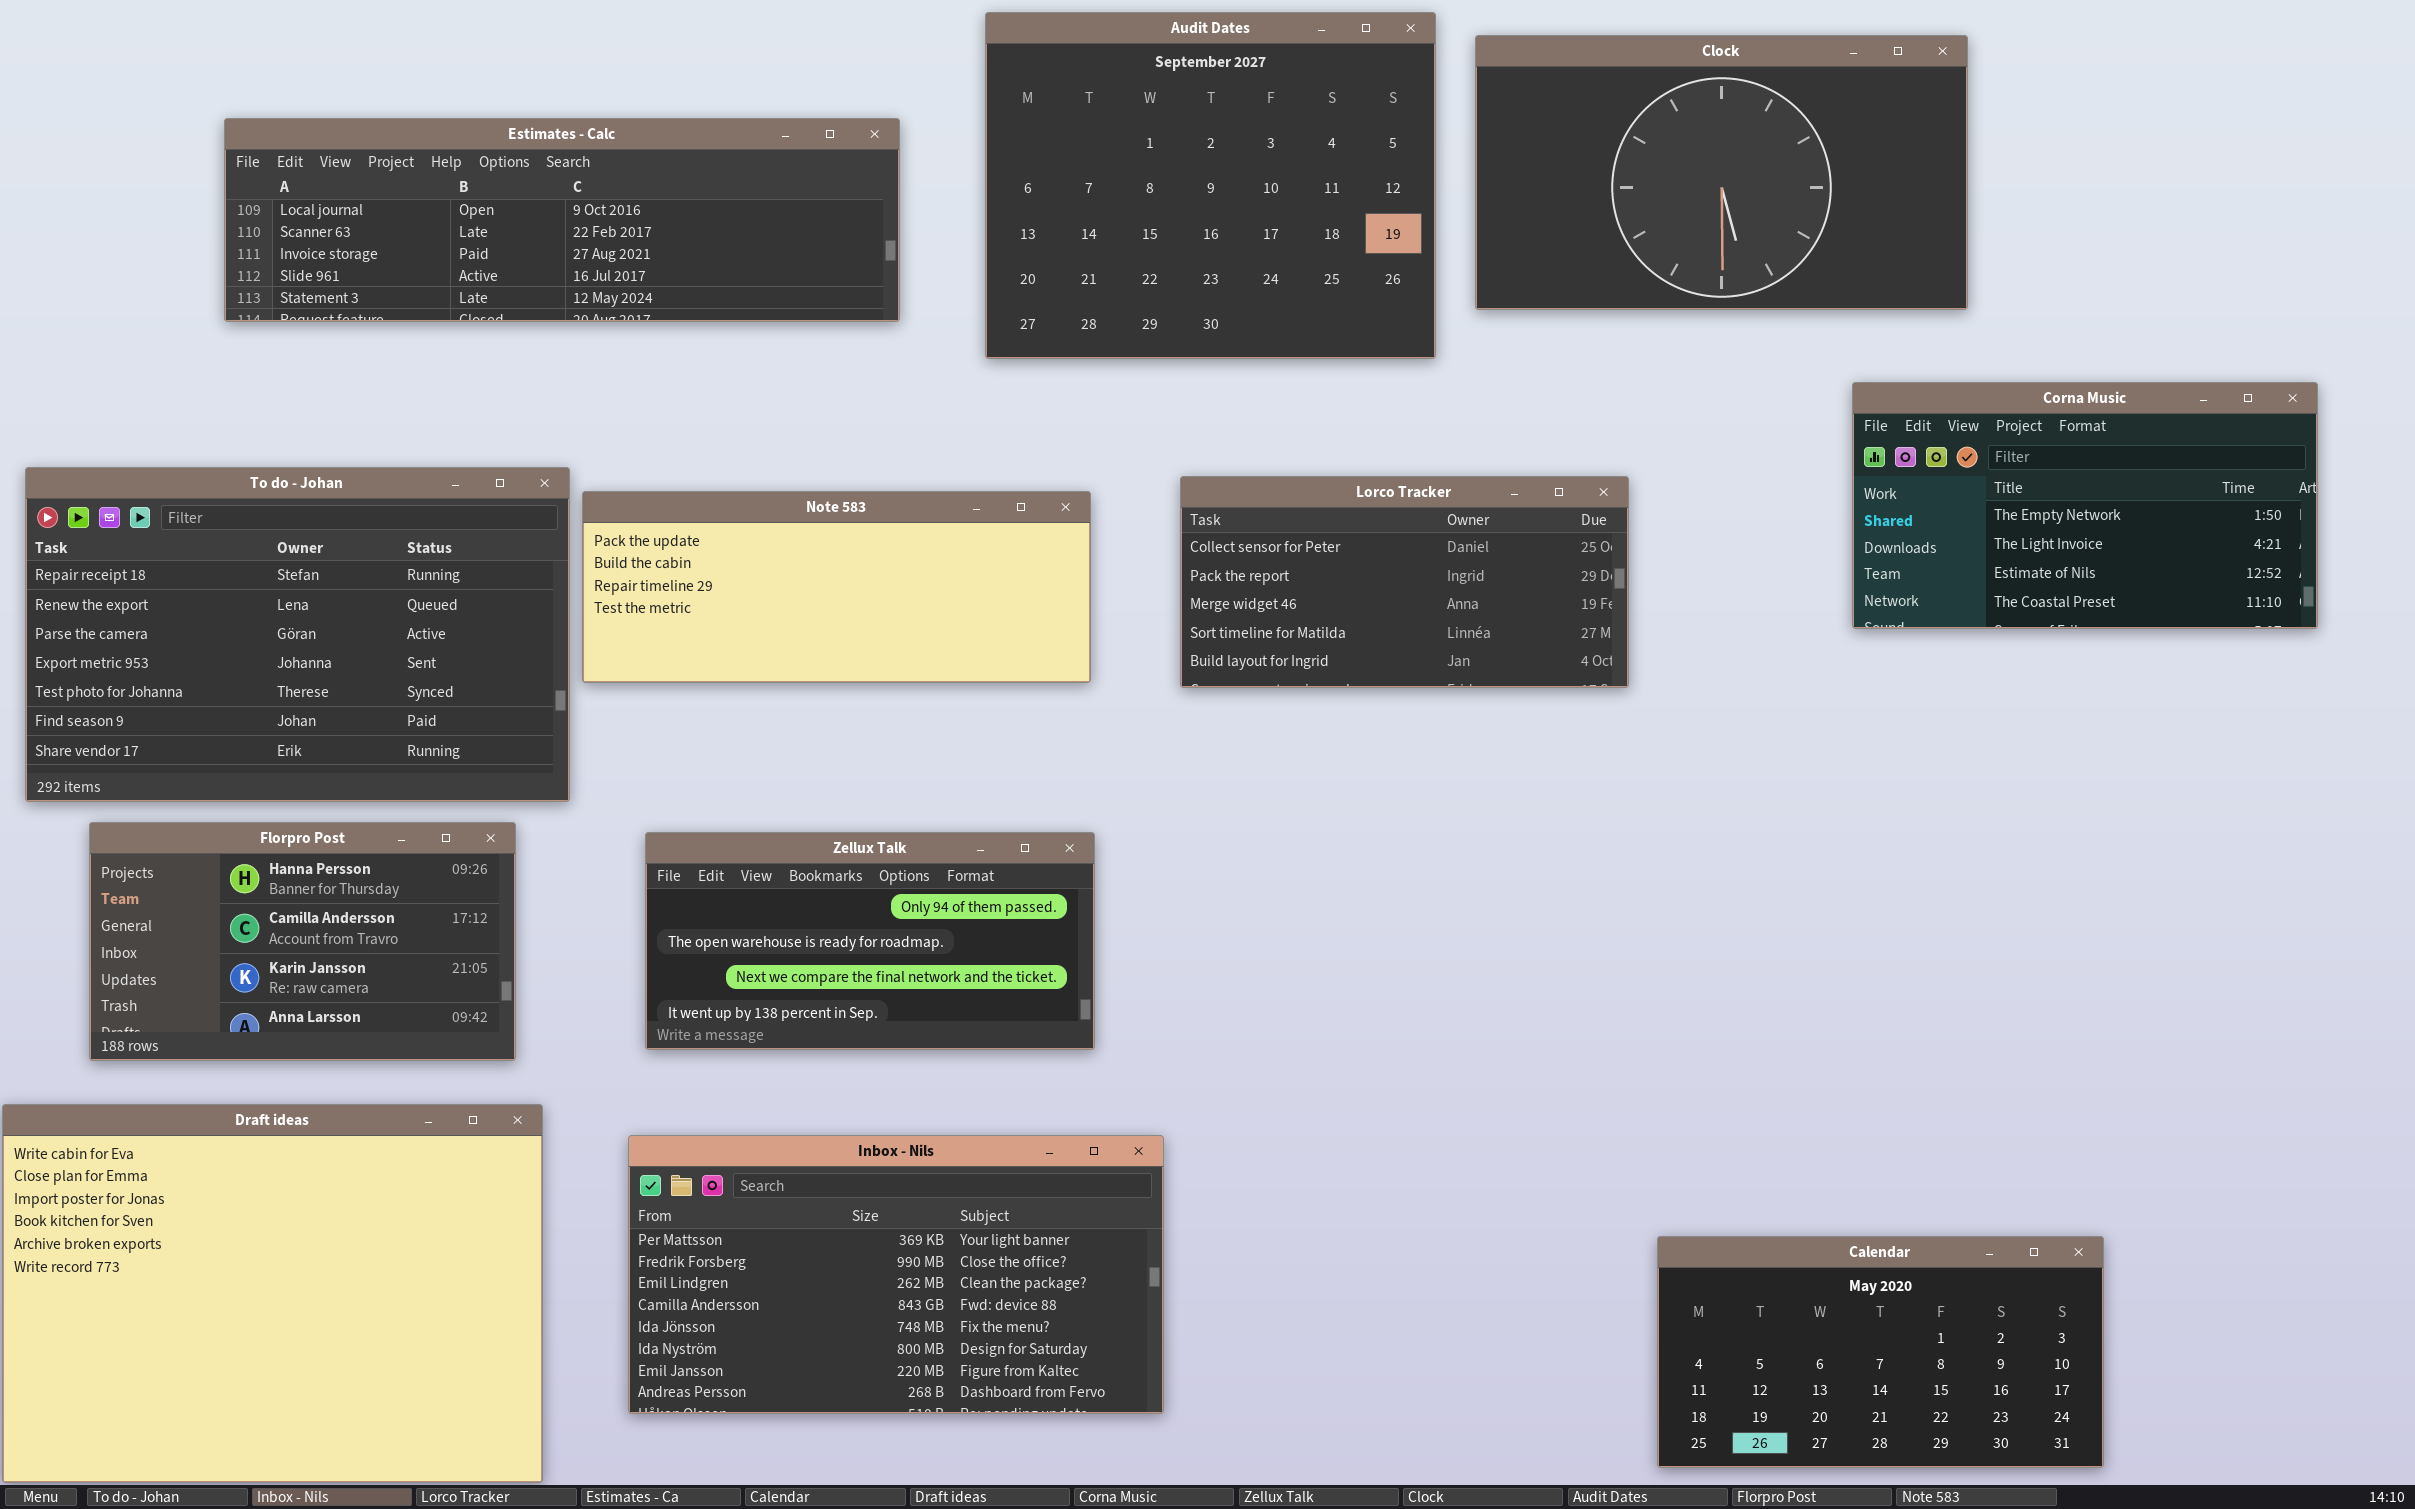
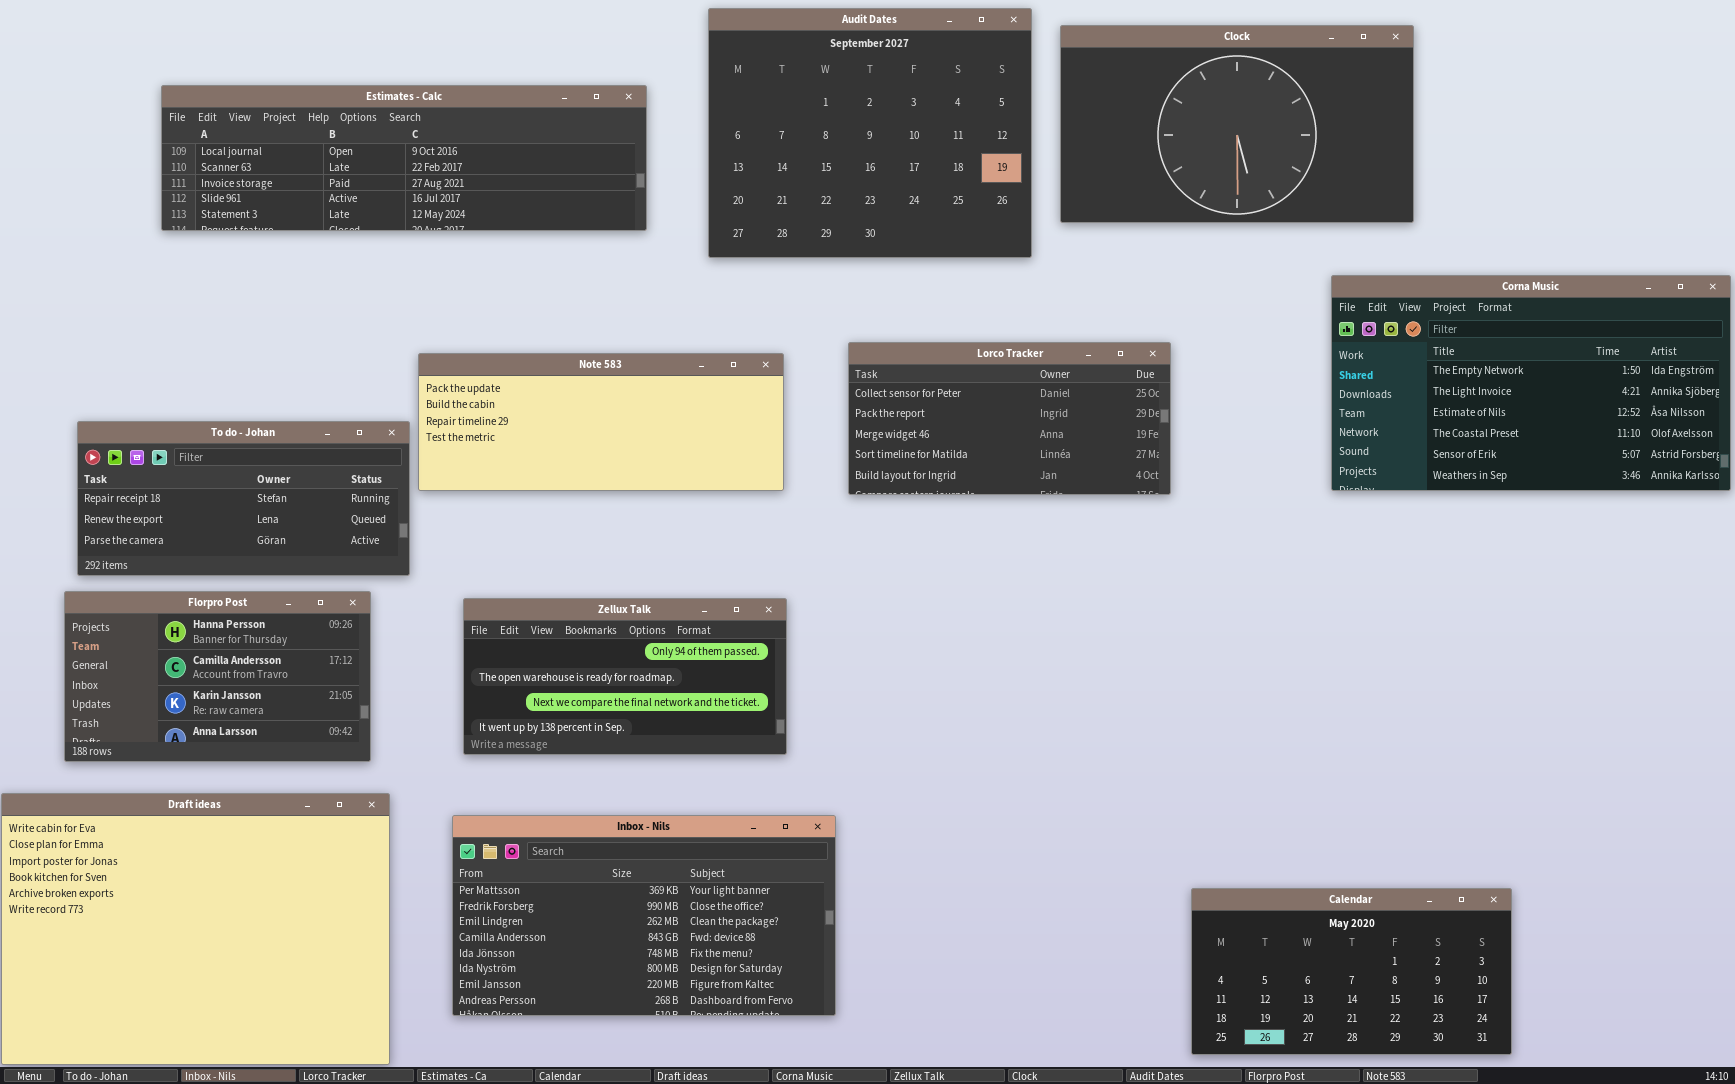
Corna Music: [1852,382,2318,629] -> [1331,275,1731,491], resized
To do - Johan: [25,467,570,802] -> [77,421,410,576], resized

